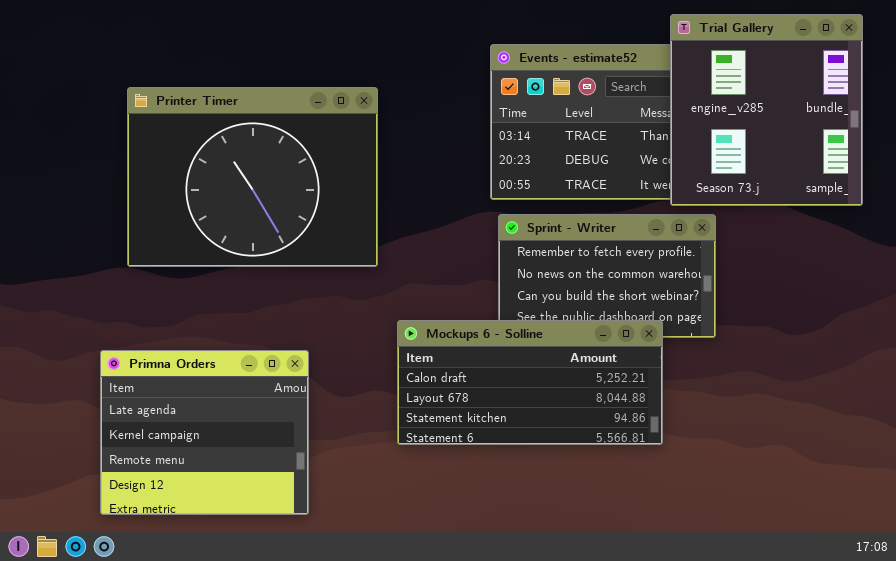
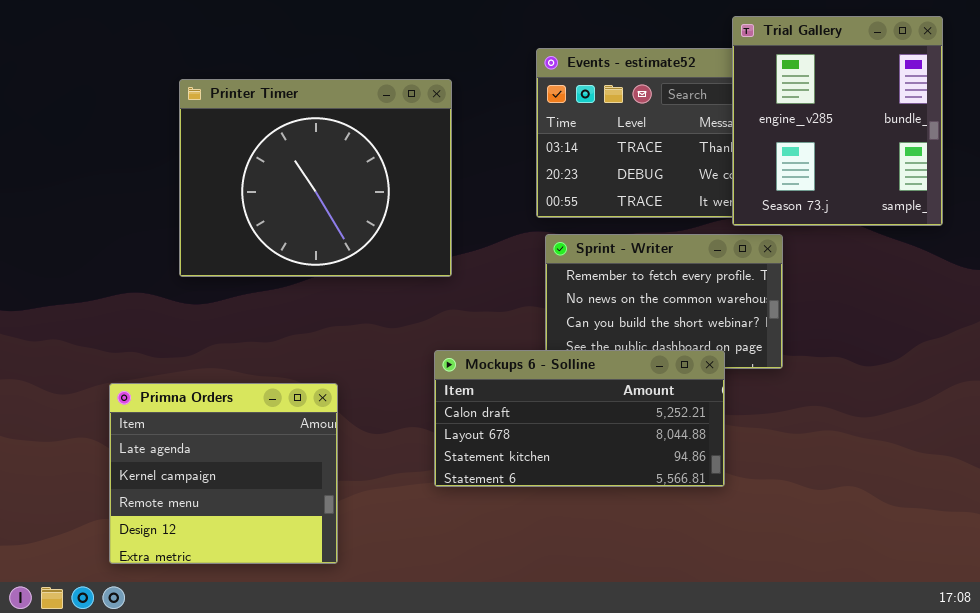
Printer Timer: [127,87,378,267] -> [179,79,452,277], moved

